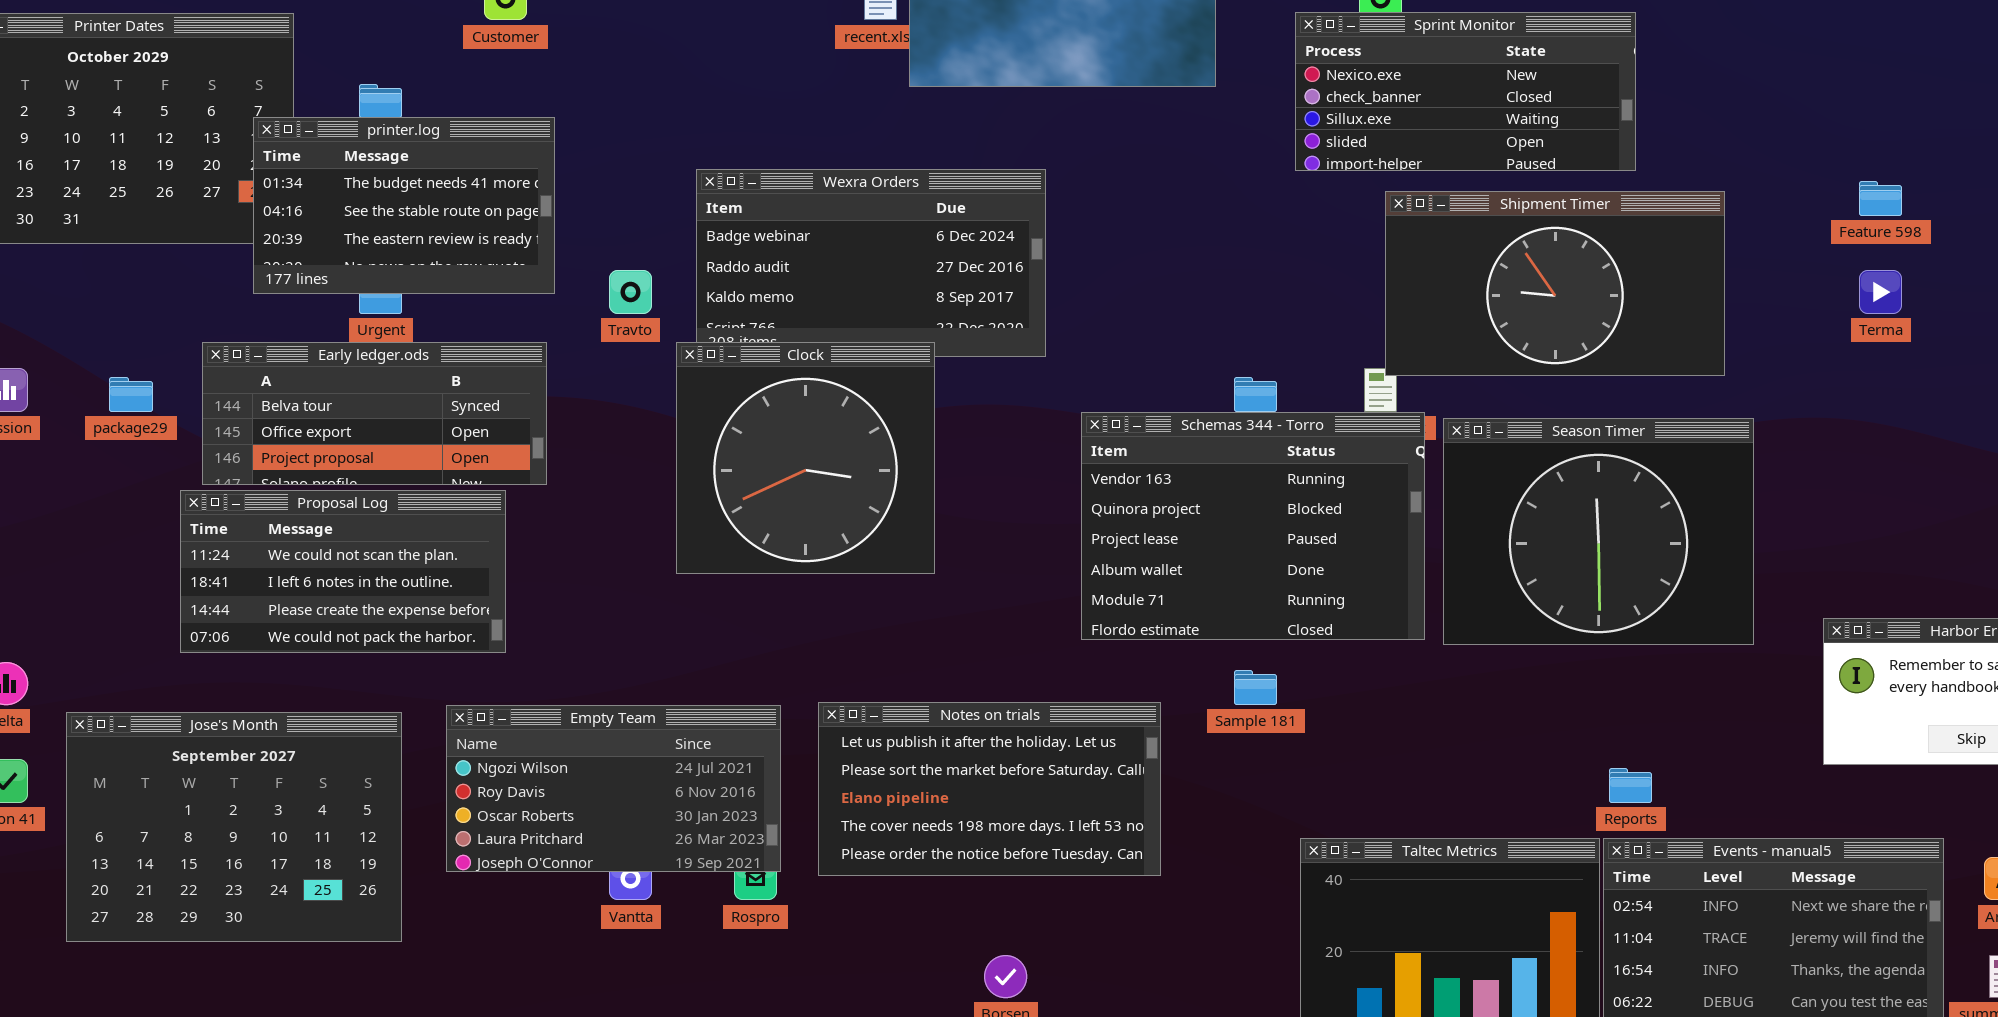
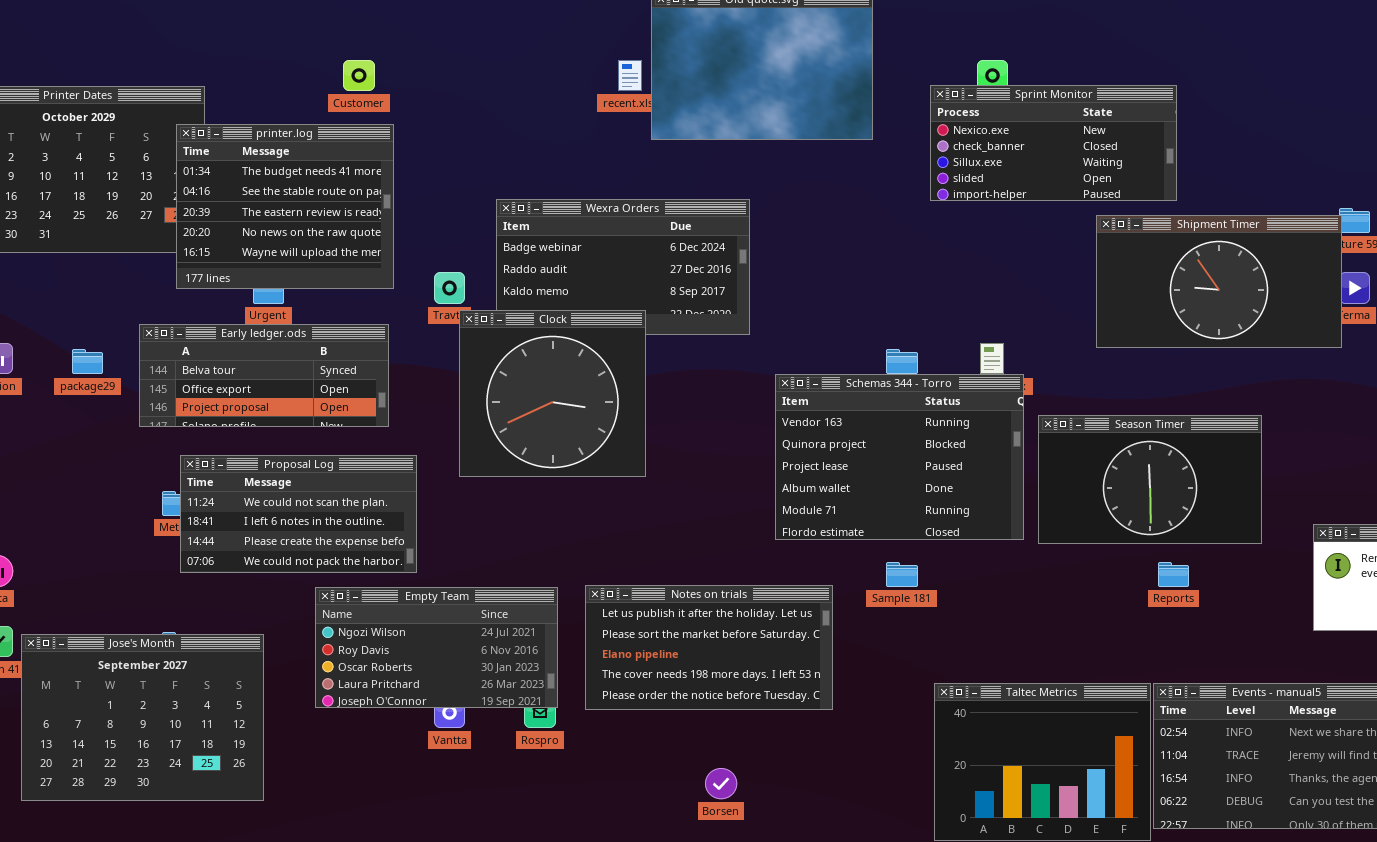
printer.log: [253,117,555,294] -> [176,124,394,289], resized
Shipment Timer: [1385,191,1725,376] -> [1096,215,1342,348], moved
Clock: [676,342,935,574] -> [459,310,646,477], moved
Season Timer: [1443,418,1754,645] -> [1038,415,1262,544], resized
Proposal Log: [180,490,506,653] -> [180,455,417,573], moved
Jose's Month: [66,712,402,942] -> [21,634,264,801], moved
Reports: [1609,768,1652,803] -> [1158,562,1189,587], moved

